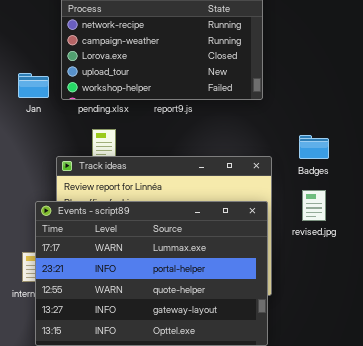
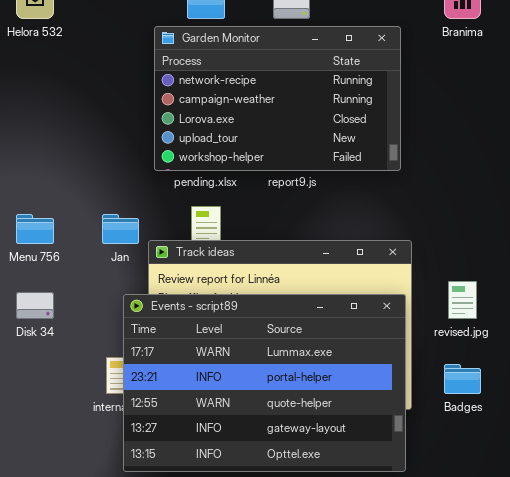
Jan: [18,73,49,98] -> [102,214,139,244], moved
Badges: [299,135,329,159] -> [444,364,481,394], moved

